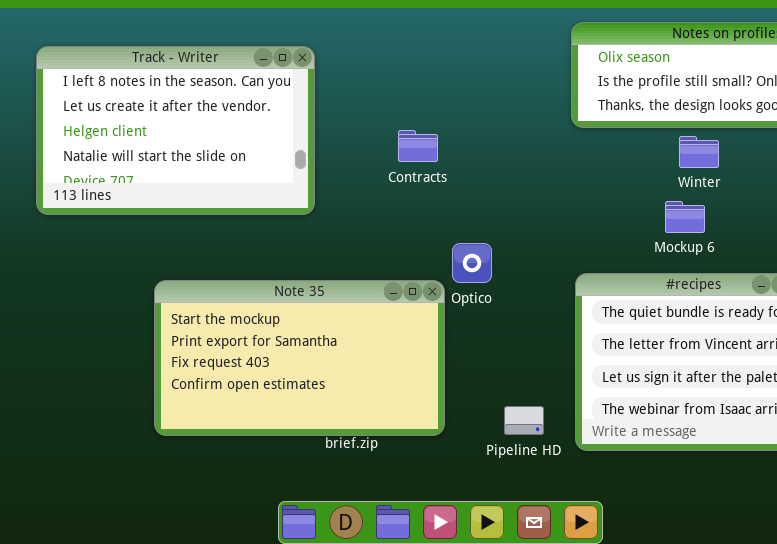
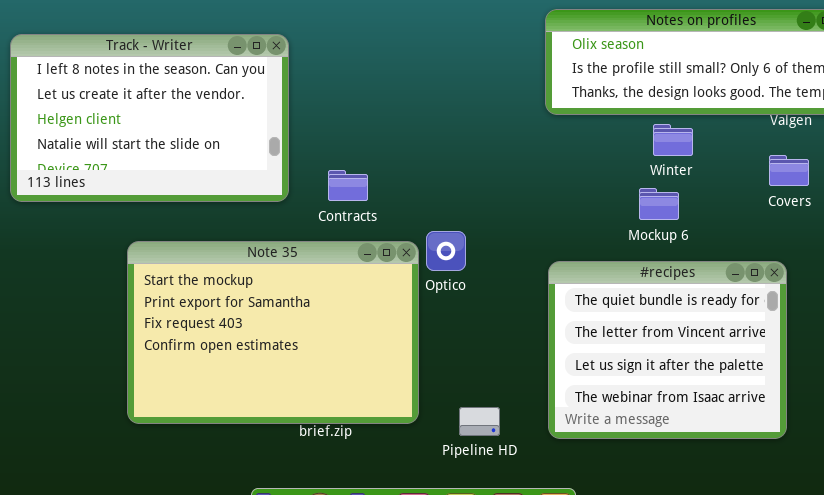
Contracts: [398,130,438,162] -> [328,170,368,201], moved
Note 35: [154,280,445,436] -> [127,241,419,424], resized
Pipeline HD: [504,406,544,435] -> [459,407,500,436], moved

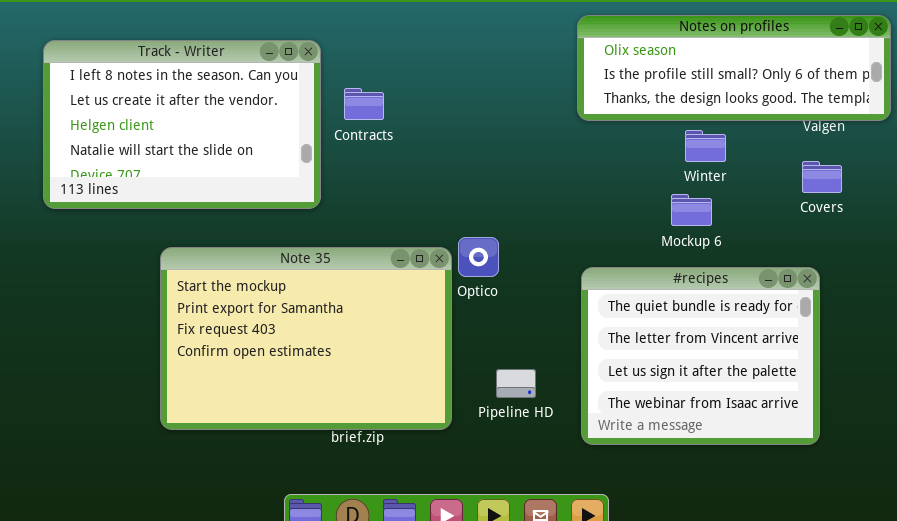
Contracts: [328,170,368,201] -> [344,88,384,120], moved
Pipeline HD: [459,407,500,436] -> [496,369,536,398], moved

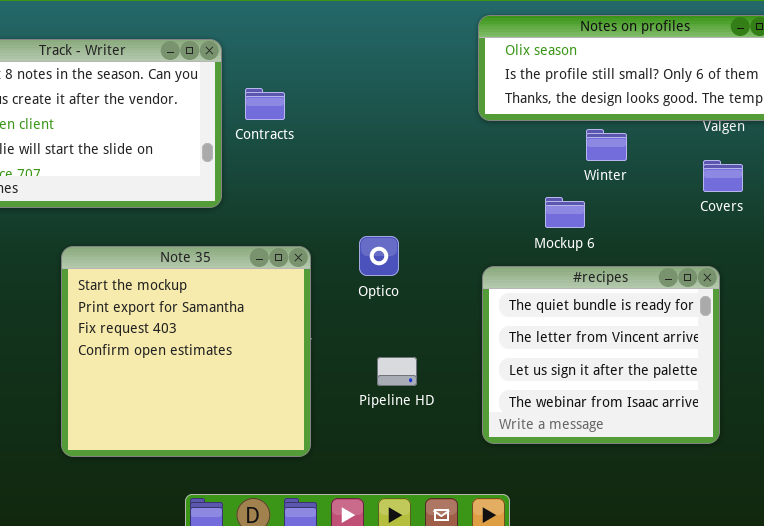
Mockup 6: [671,194,712,226] -> [545,197,585,228], moved
Note 35: [160,247,452,430] -> [61,246,311,457], resized
Pipeline HD: [496,369,536,398] -> [377,357,417,386], moved

